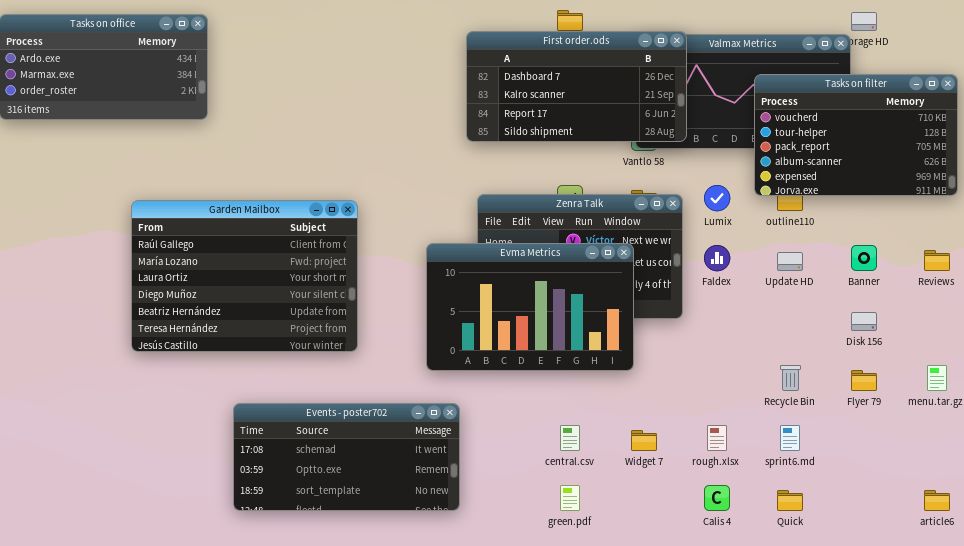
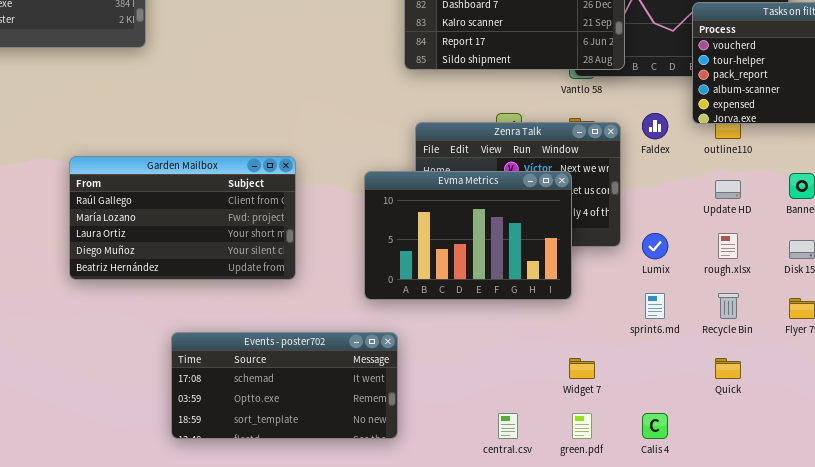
Lumix: [704,185,730,211] -> [642,233,668,259], moved
Garden Mailbox: [131,200,358,352] -> [69,156,296,280], resized
Faldex: [704,245,730,271] -> [642,113,668,139], moved
central.csv: [560,425,580,451] -> [498,413,518,439], moved
rough.xlsx: [707,425,727,451] -> [718,233,738,259], moved
sprint6.md: [780,425,800,451] -> [645,293,665,319], moved
green.pdf: [560,485,580,511] -> [572,413,592,439], moved
Quick: [777,490,803,511] -> [715,358,741,379], moved

